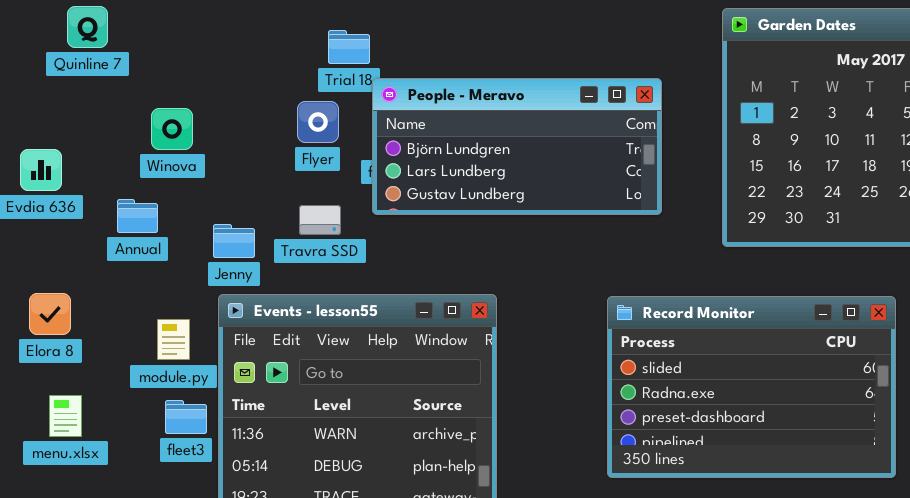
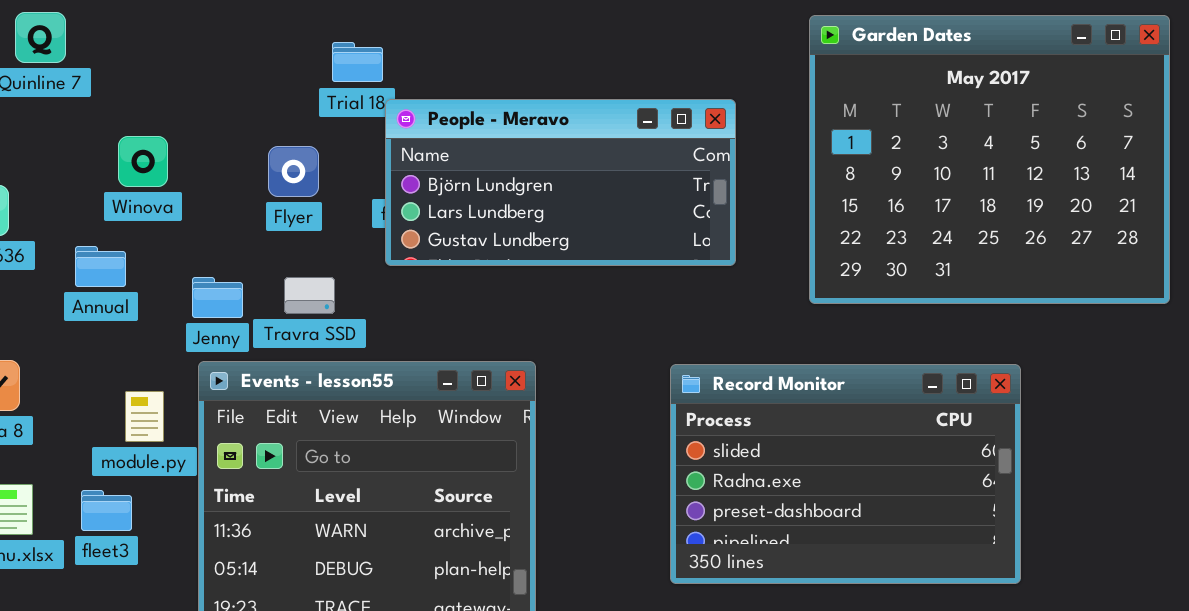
Flyer: [297,101,339,143] -> [268,146,319,197], moved
Travra SSD: [299,205,341,235] -> [284,277,335,314], moved
fleet3: [165,400,207,434] -> [81,490,132,531], moved

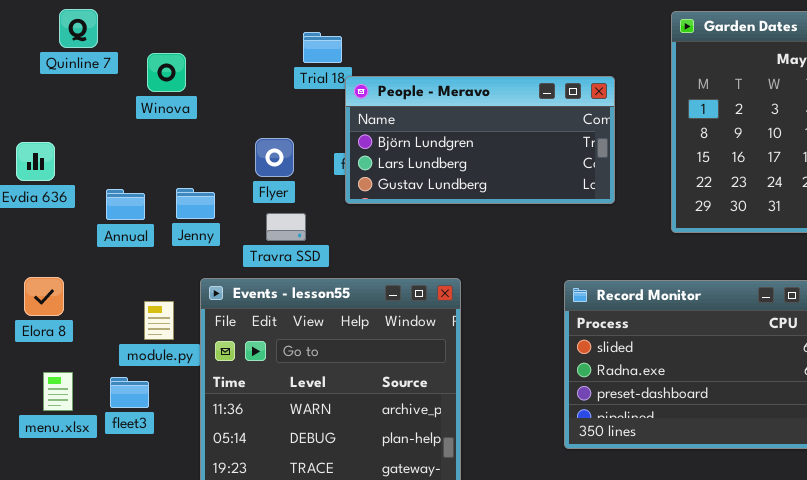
Winova: [118,136,168,187] -> [147,53,186,92], moved
Flyer: [268,146,319,197] -> [255,138,294,177], moved
Jenny: [192,277,243,318] -> [176,188,215,219], moved

